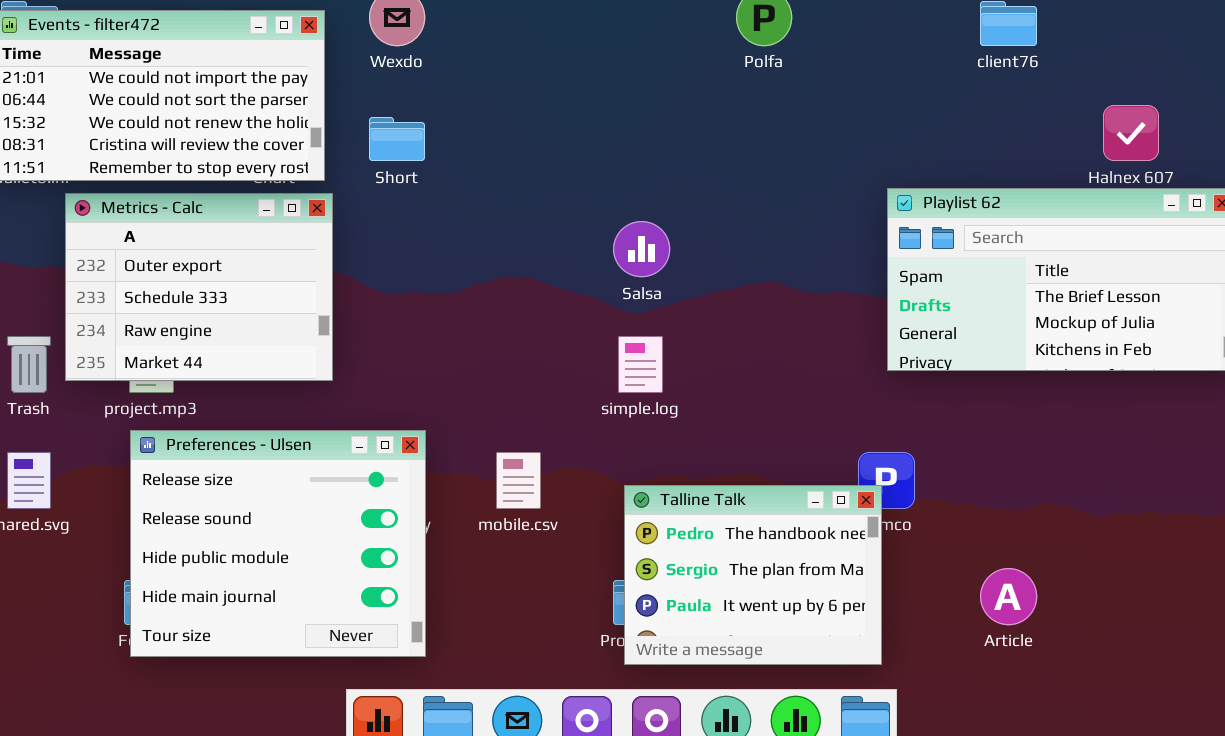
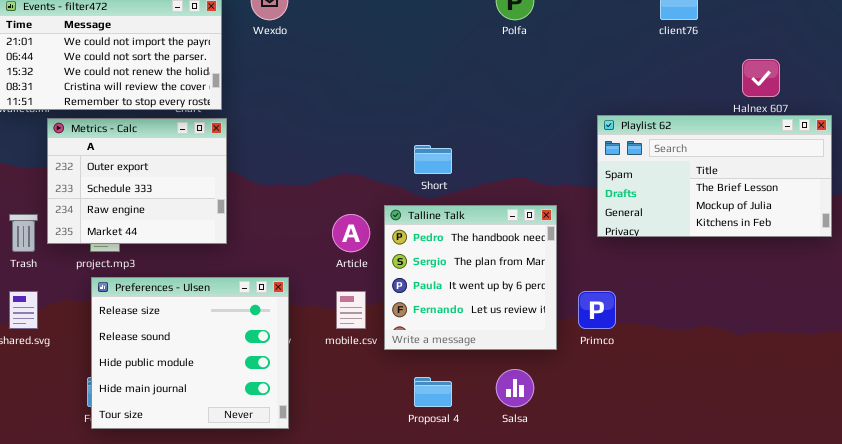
Short: [369,117,425,161] -> [414,145,452,174], moved
Salsa: [613,221,670,277] -> [496,369,534,407], moved
Talline Talk: [624,485,882,665] -> [384,205,557,350], moved, resized
Article: [980,568,1037,625] -> [332,214,370,252], moved

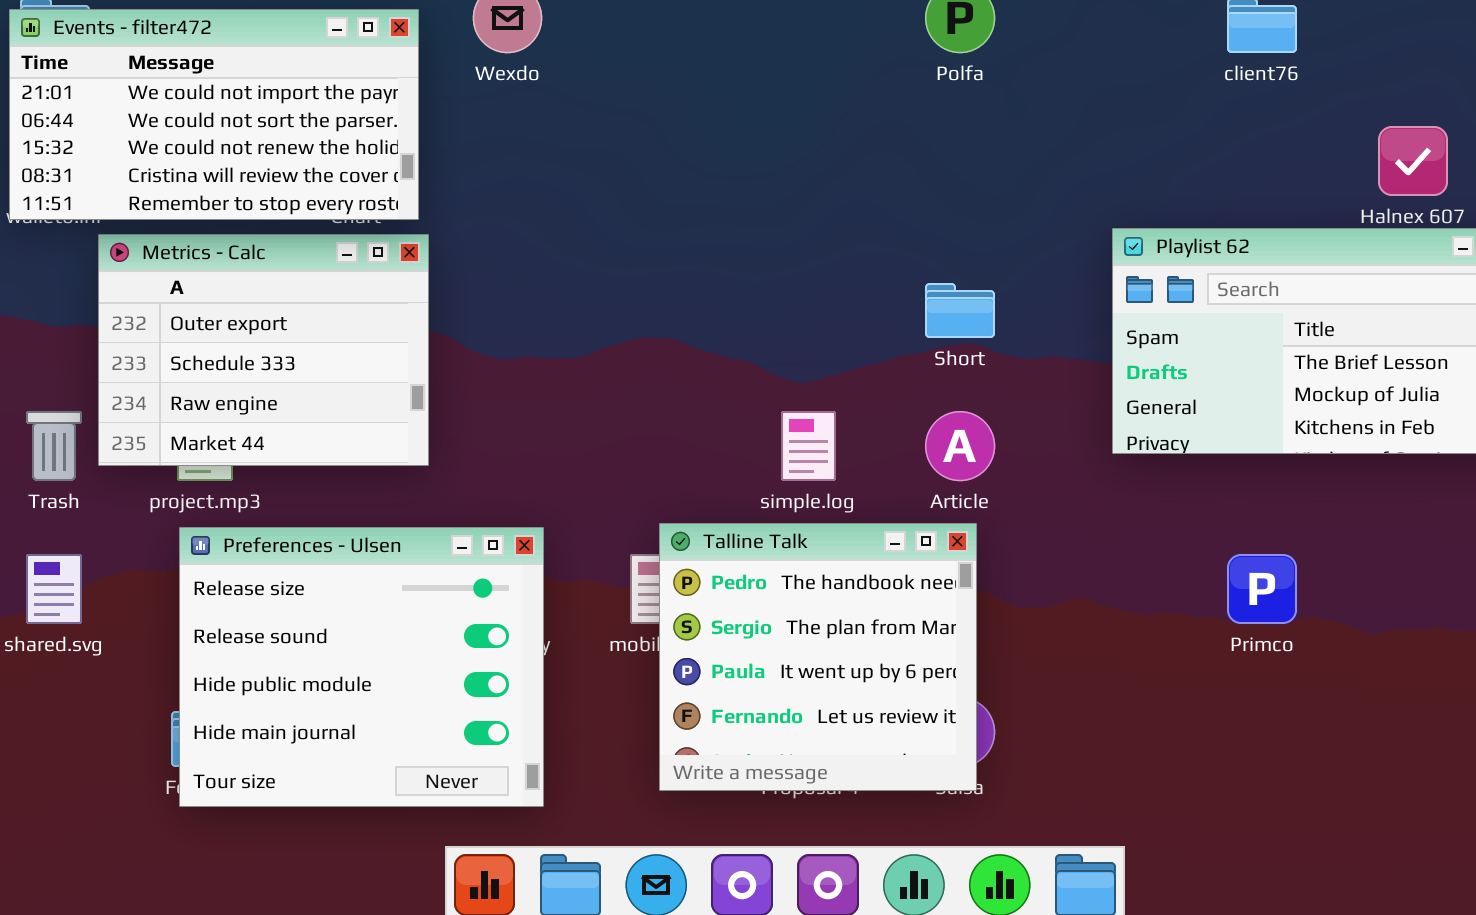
Short: [414,145,452,174] -> [925,283,995,338], moved
Talline Talk: [384,205,557,350] -> [659,523,977,791], moved
Article: [332,214,370,252] -> [925,411,995,481], moved
Primco: [578,291,616,329] -> [1227,554,1297,624], moved

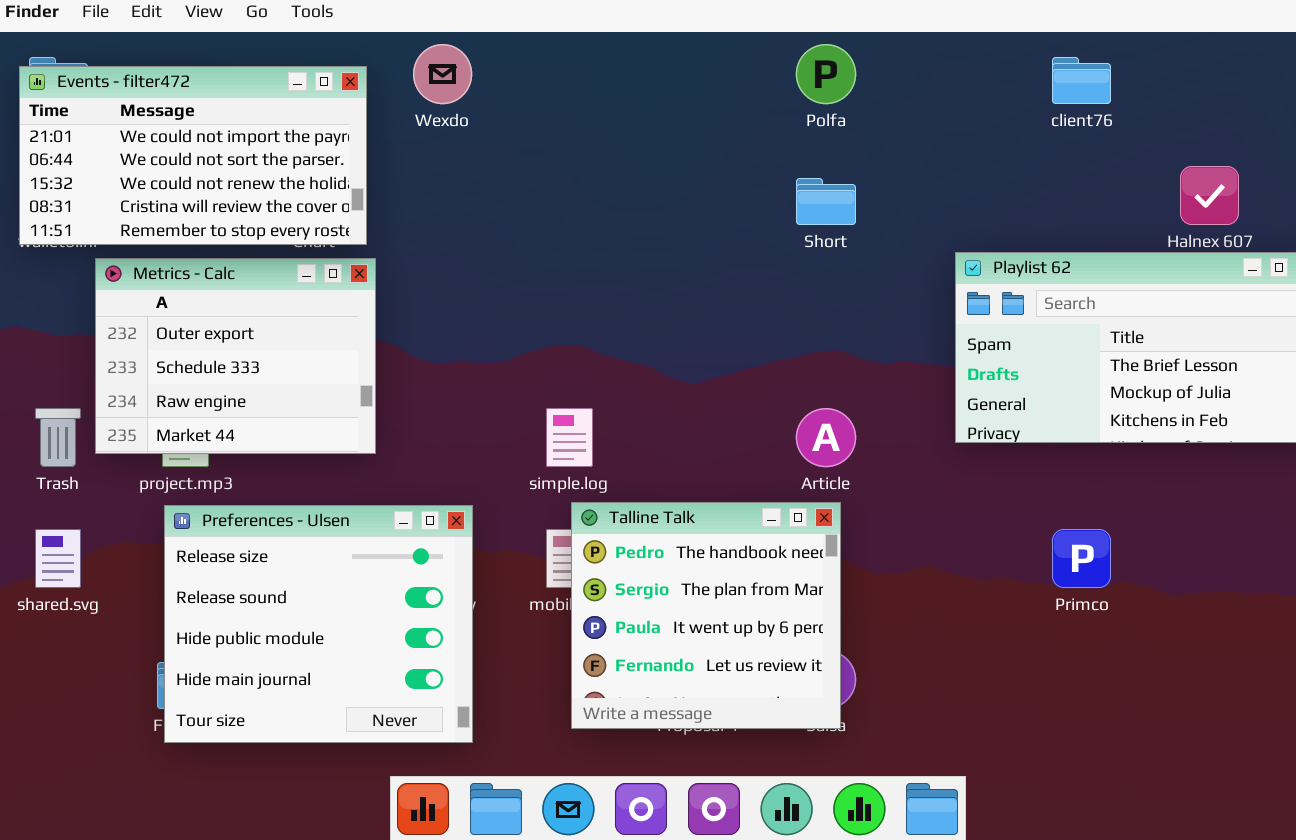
Short: [925,283,995,338] -> [796,178,856,225], moved
simple.log: [781,411,836,481] -> [546,408,593,467], moved

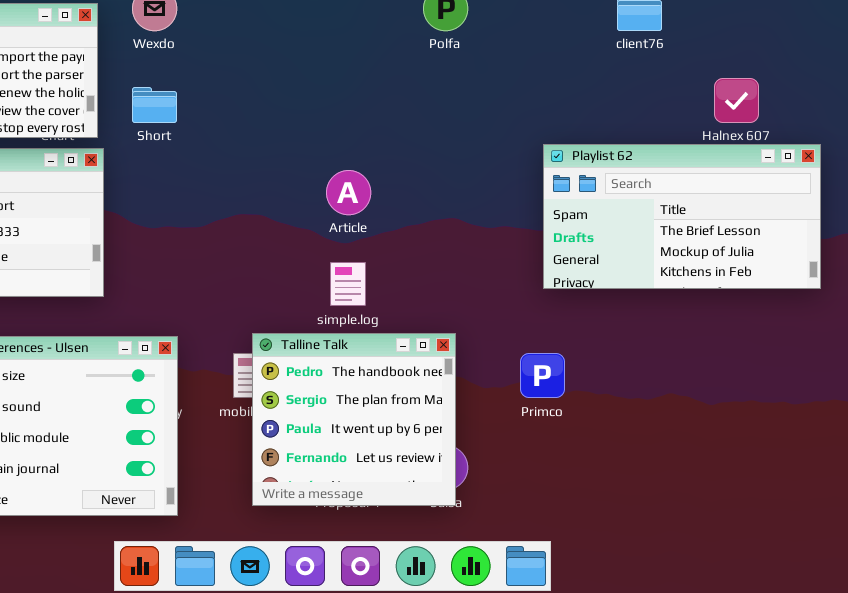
Short: [796,178,856,225] -> [132,87,177,123], moved
simple.log: [546,408,593,467] -> [330,262,366,306], moved
Article: [796,408,856,467] -> [326,170,371,215], moved
Primco: [1052,529,1111,588] -> [520,353,565,398], moved

